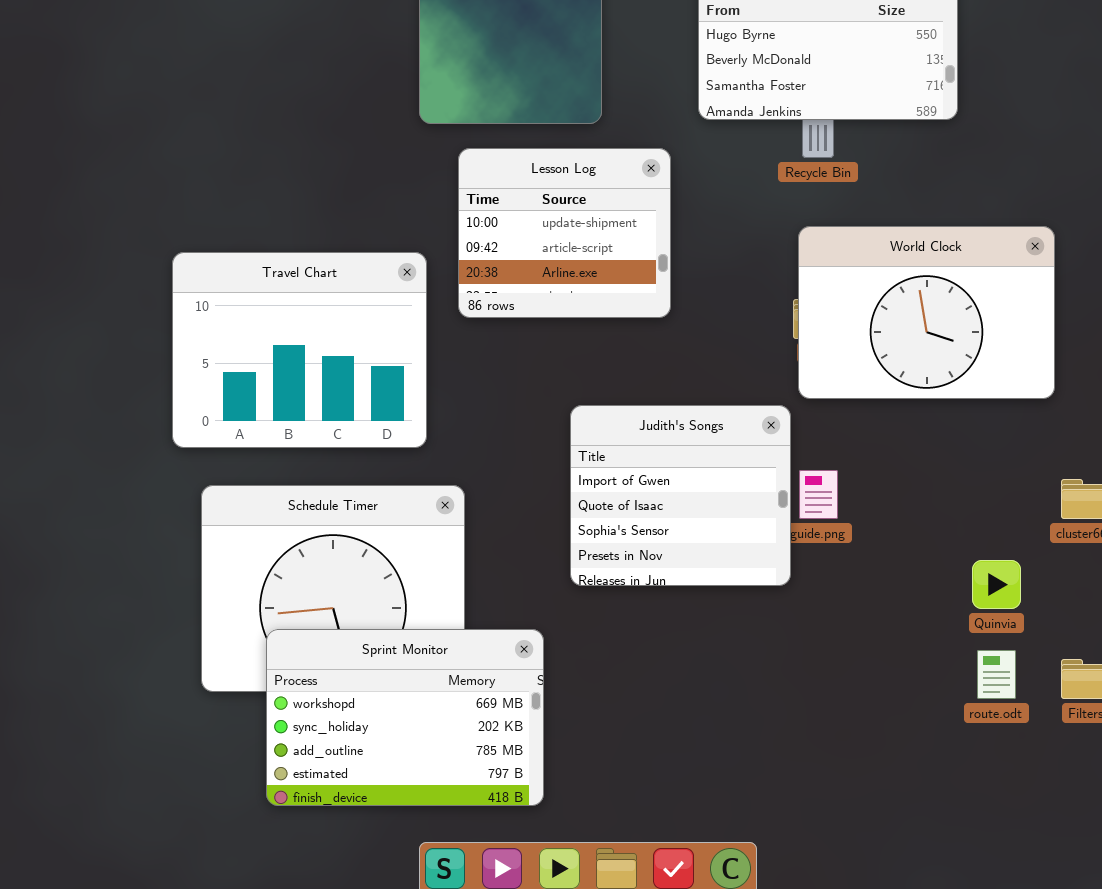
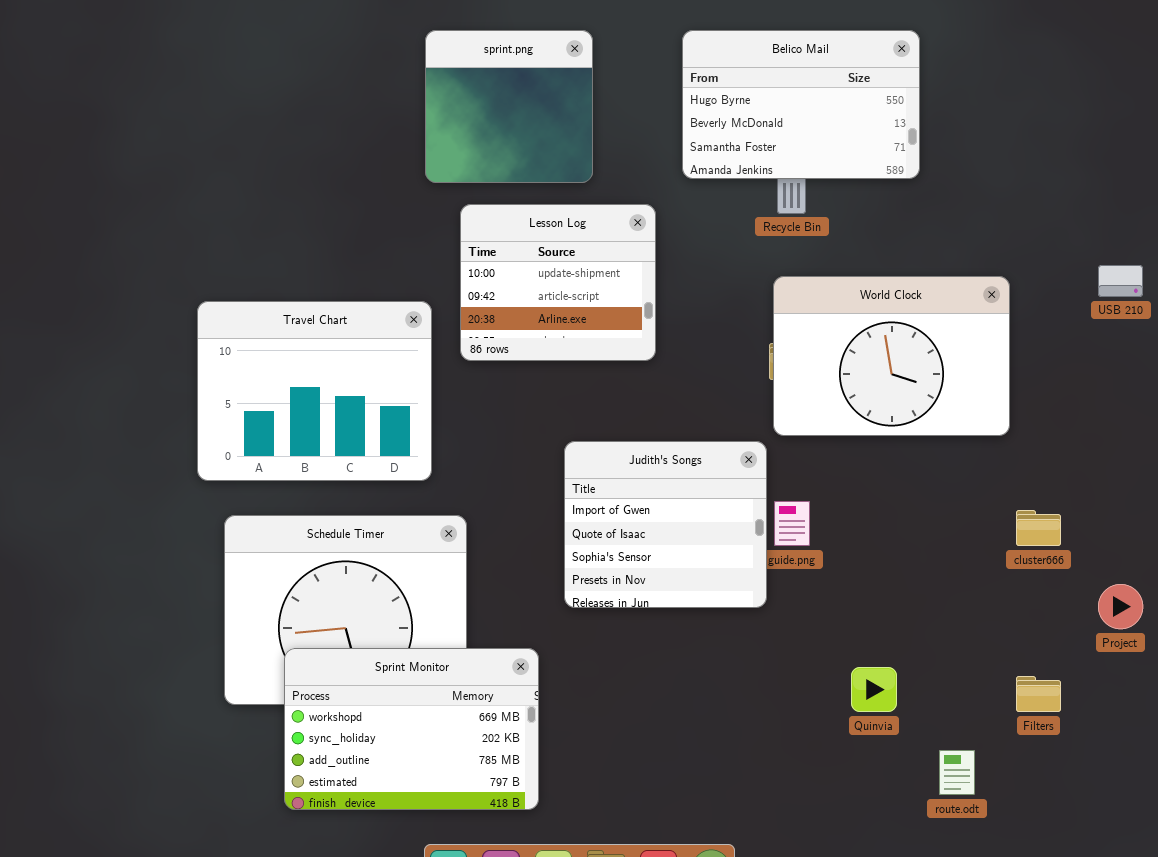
Quinvia: [972,560,1021,609] -> [851,667,897,712], moved
route.odt: [977,650,1016,699] -> [939,750,975,795], moved

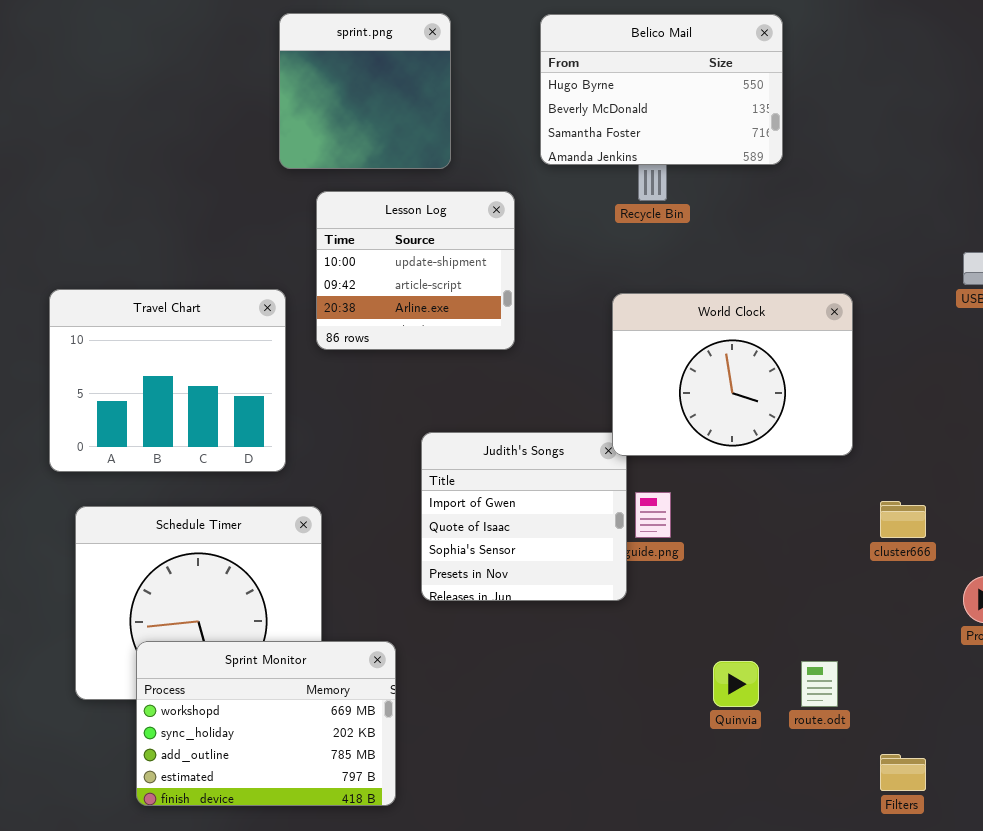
World Clock: [773,276,1010,436] -> [612,293,853,456], moved
Filters: [1016,676,1061,712] -> [880,754,926,791], moved
route.odt: [939,750,975,795] -> [801,661,838,707], moved

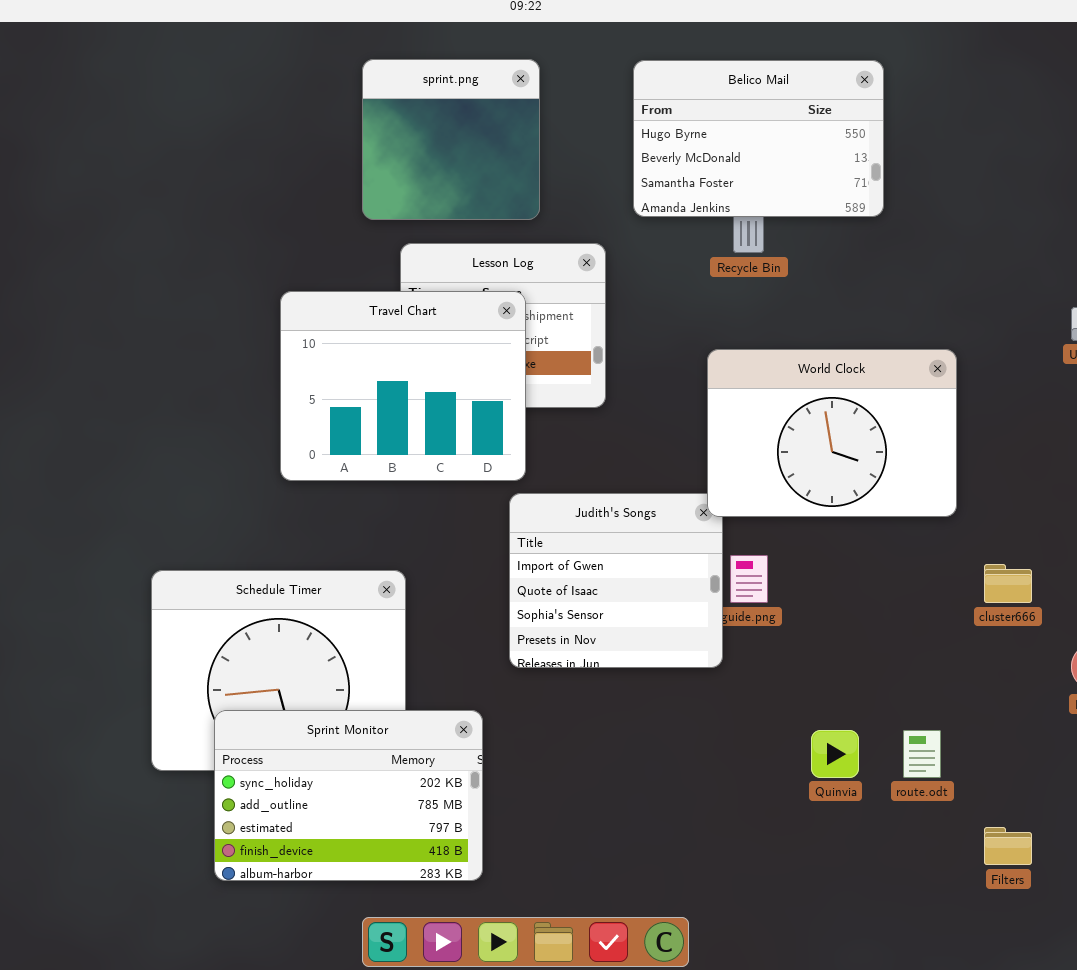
Travel Chart: [49,289,286,472] -> [280,291,526,481], moved
Sprint Monitor: [136,641,396,806] -> [214,710,483,881], scrolled down 1 row

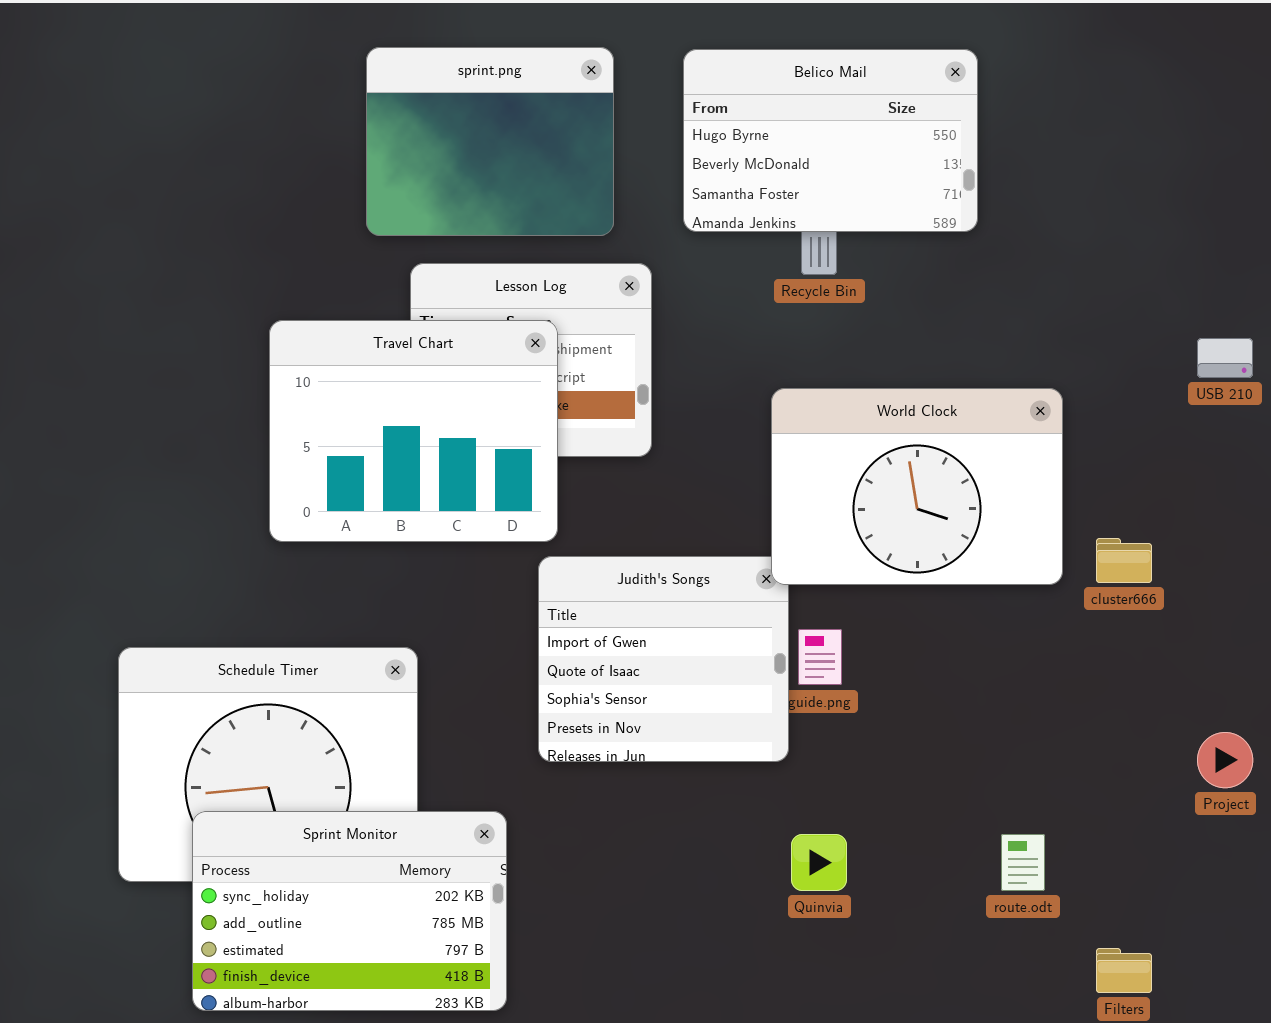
sprint.png: [362,59,540,220] -> [366,47,614,236], resized
cluster666: [984,564,1032,603] -> [1096,538,1152,583], moved
Quinvia: [811,730,859,778] -> [791,834,847,891], moved

